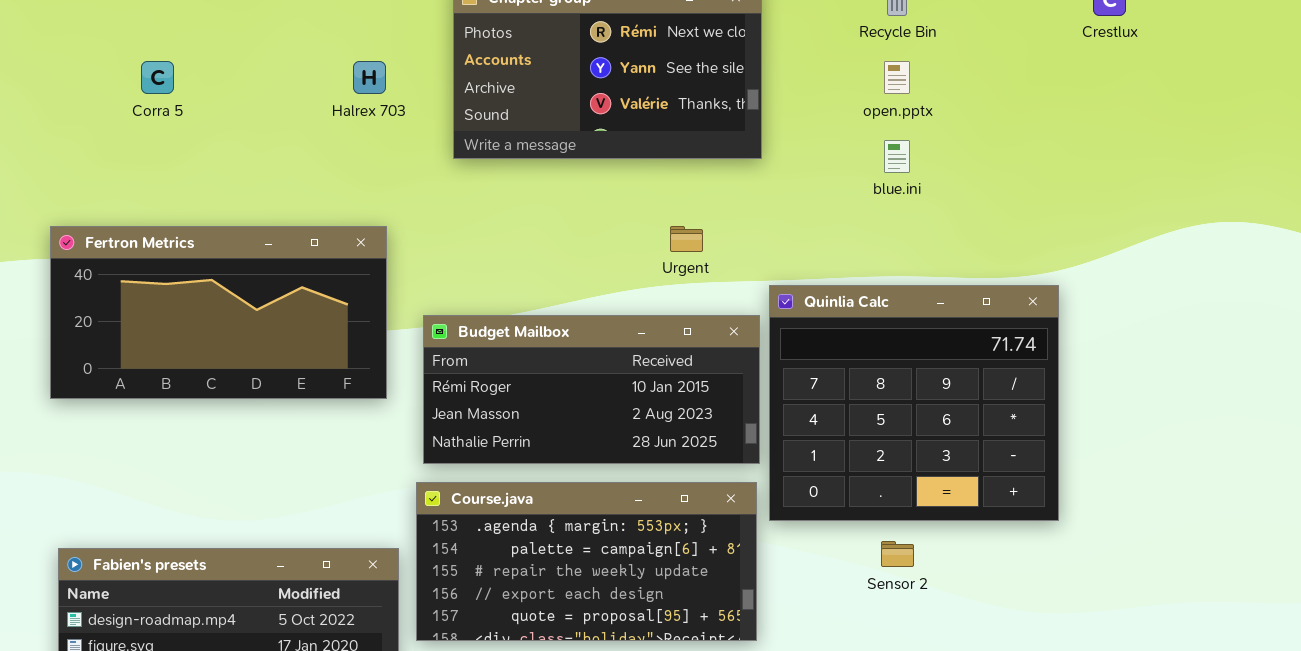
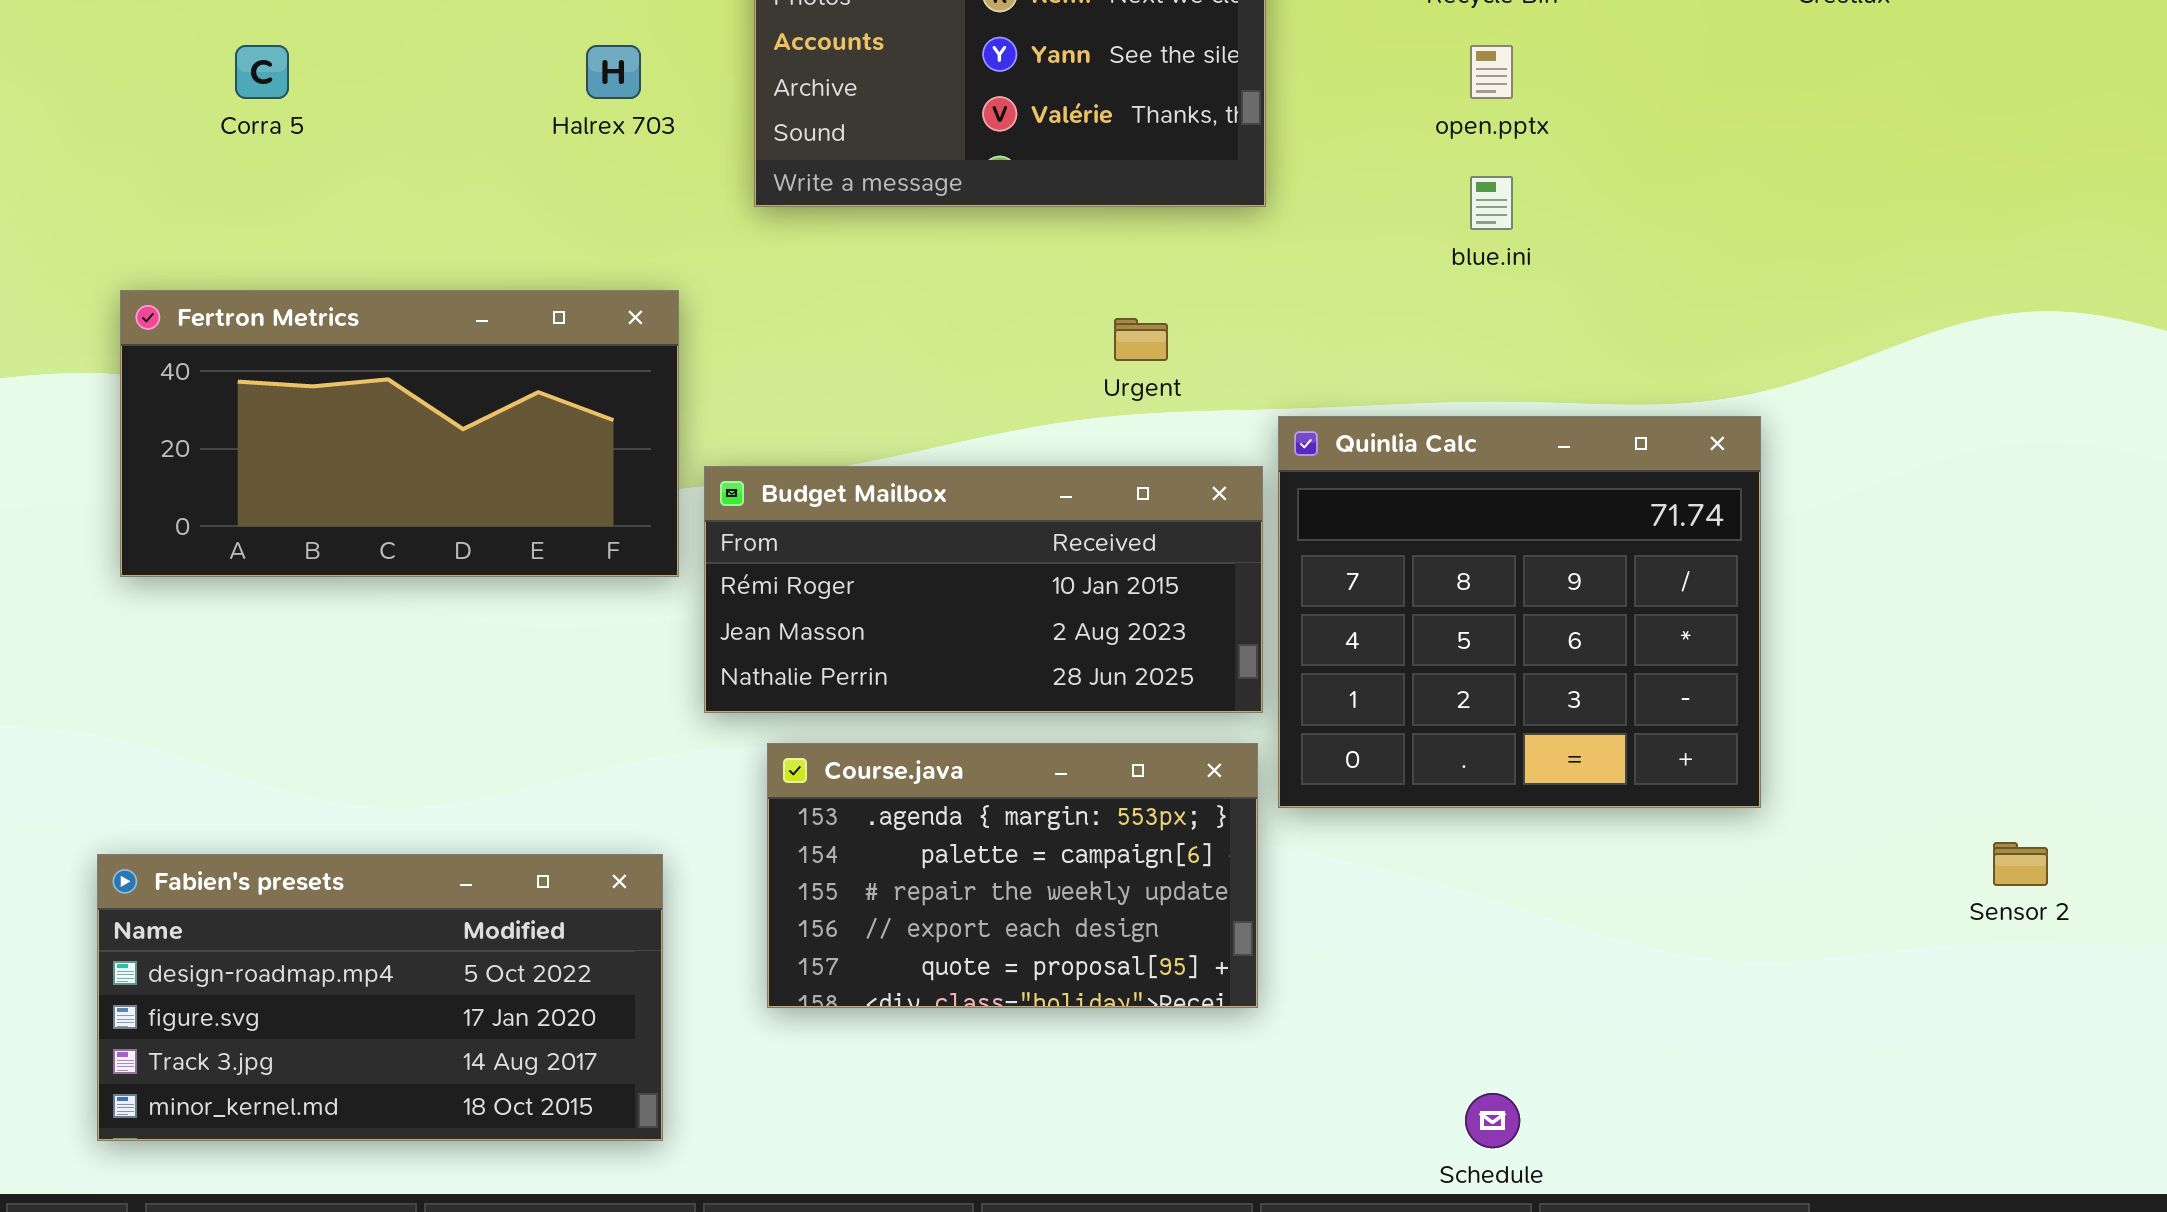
Fertron Metrics: [50,226,387,399] -> [120,290,679,577], moved
Course.java: [416,482,757,641] -> [767,743,1258,1008], resized
Sensor 2: [881,541,914,567] -> [1993,842,2048,886], moved

